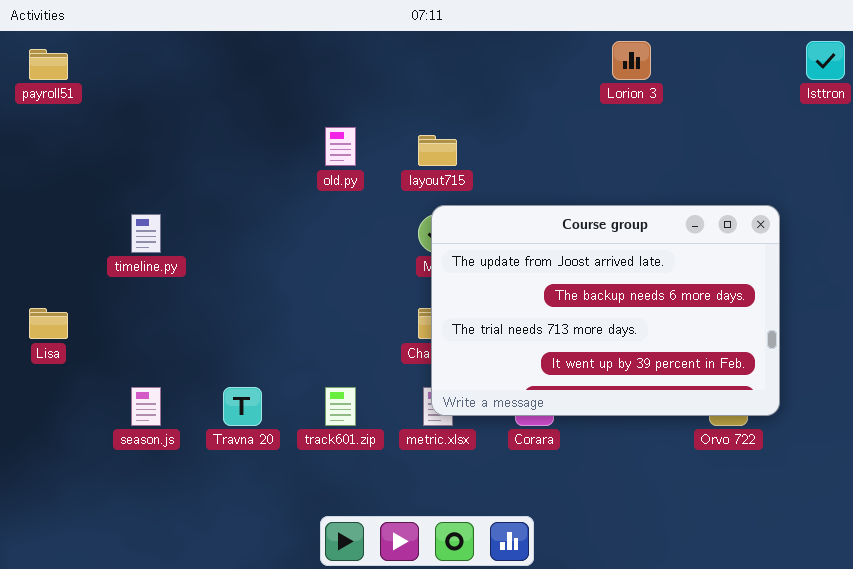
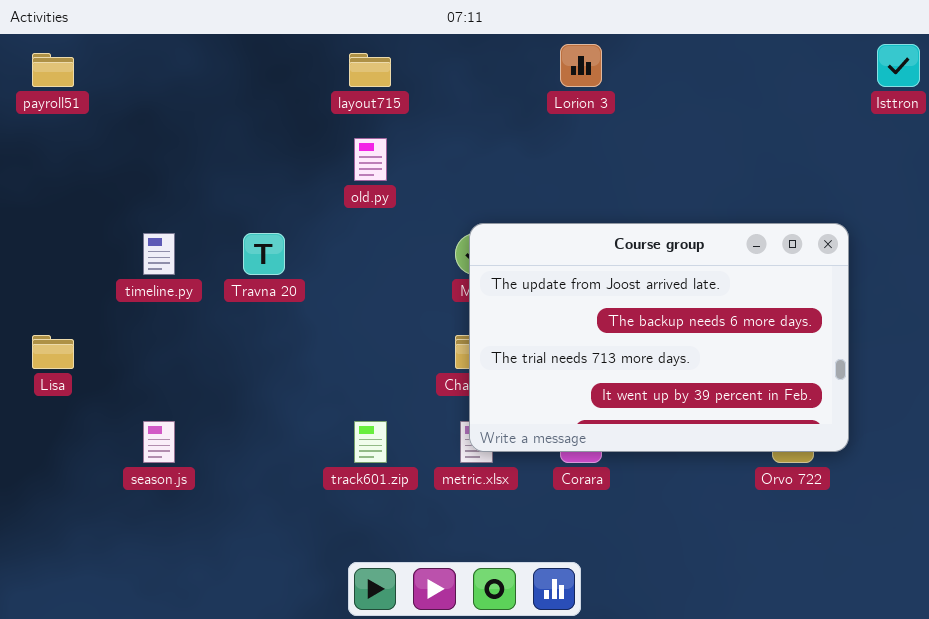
Lorion 3: [612,41,651,80] -> [560,44,602,87], moved
layout715: [418,135,457,166] -> [349,53,391,87], moved
Travna 20: [223,387,262,426] -> [243,233,285,275], moved

